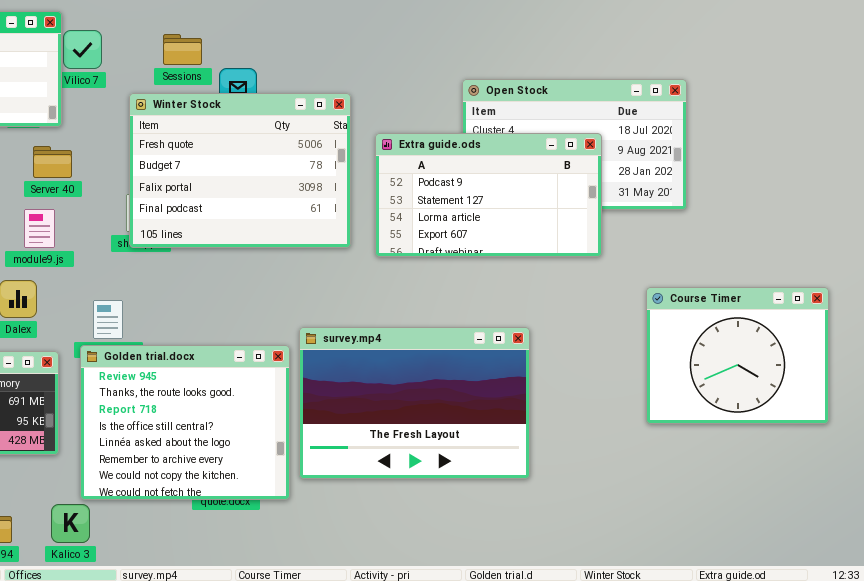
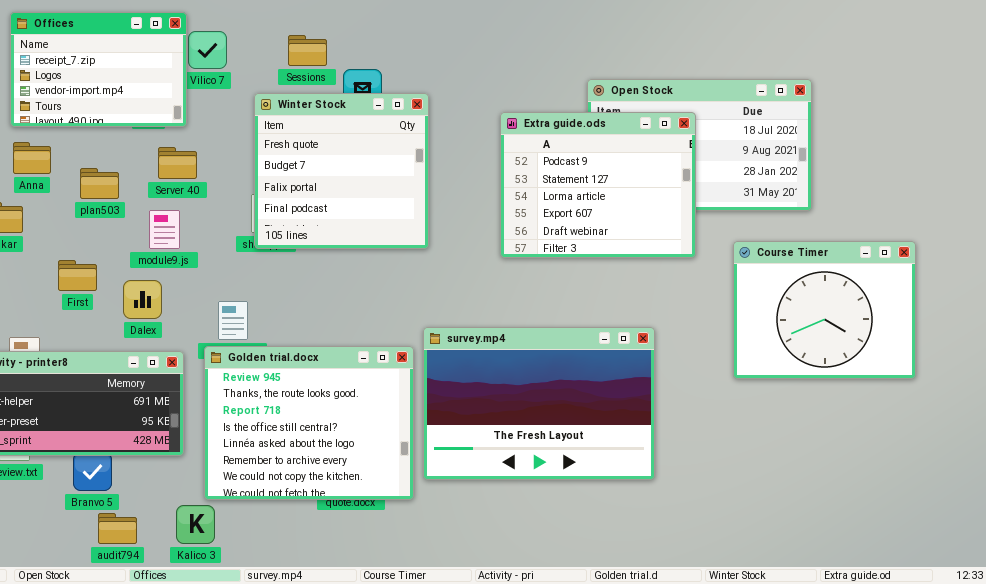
Winter Stock: [129,93,351,248] -> [254,93,429,249], resized
Extra guide.ods: [375,133,602,257] -> [500,112,696,258], resized
Course Timer: [646,287,829,424] -> [733,241,916,379], moved

